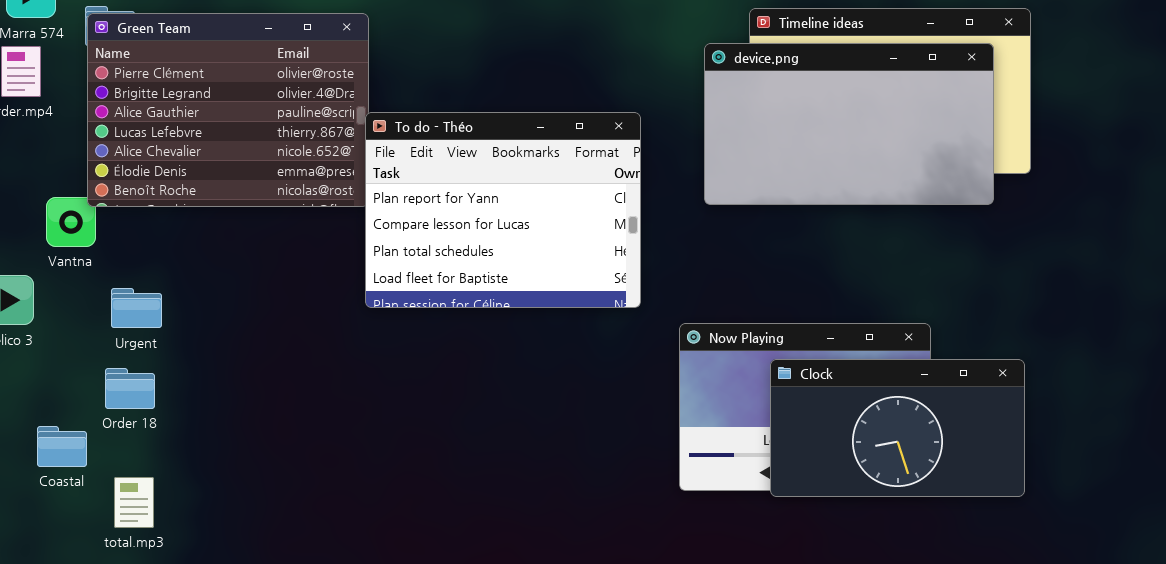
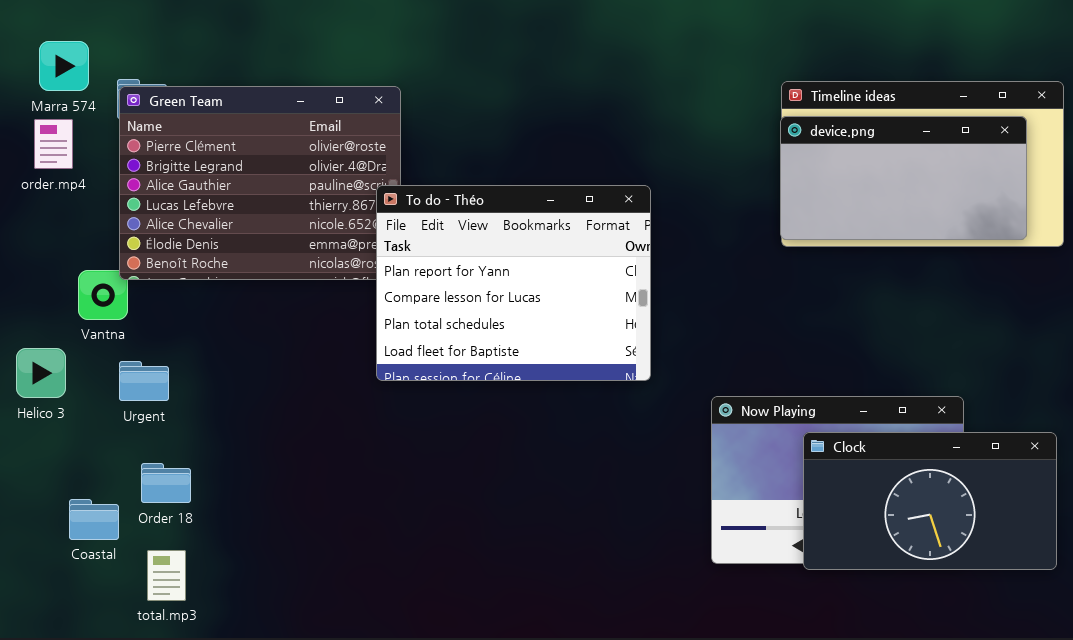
device.png: [704,43,994,205] -> [780,116,1027,240], resized
To do - Théo: [365,112,641,308] -> [376,185,651,381], moved
Urgent: [111,288,162,328] -> [119,361,169,401], moved
Order 18: [105,368,155,409] -> [141,463,191,503], moved

